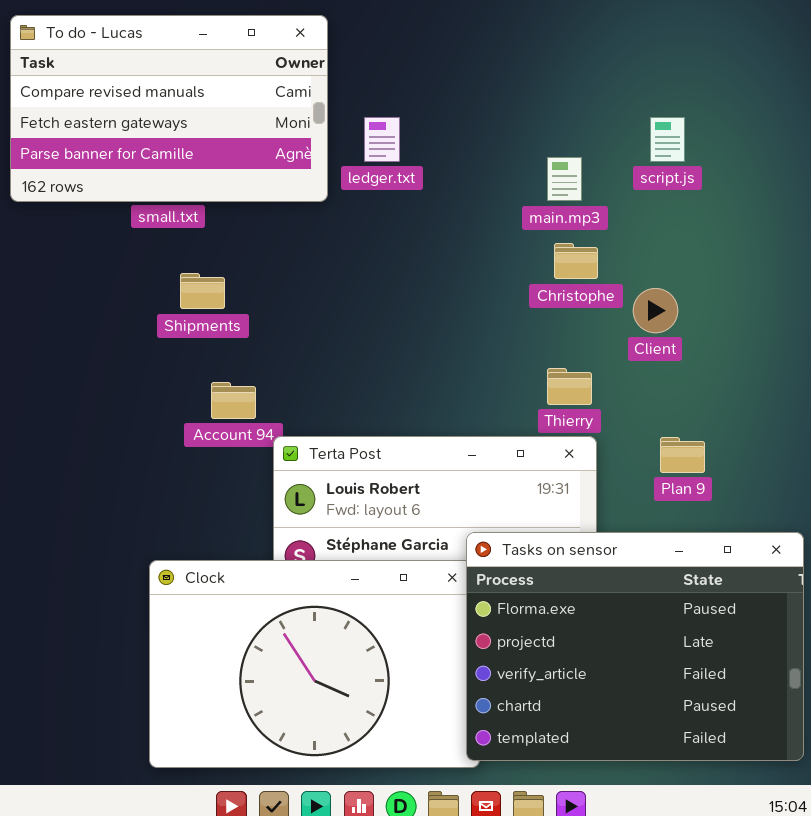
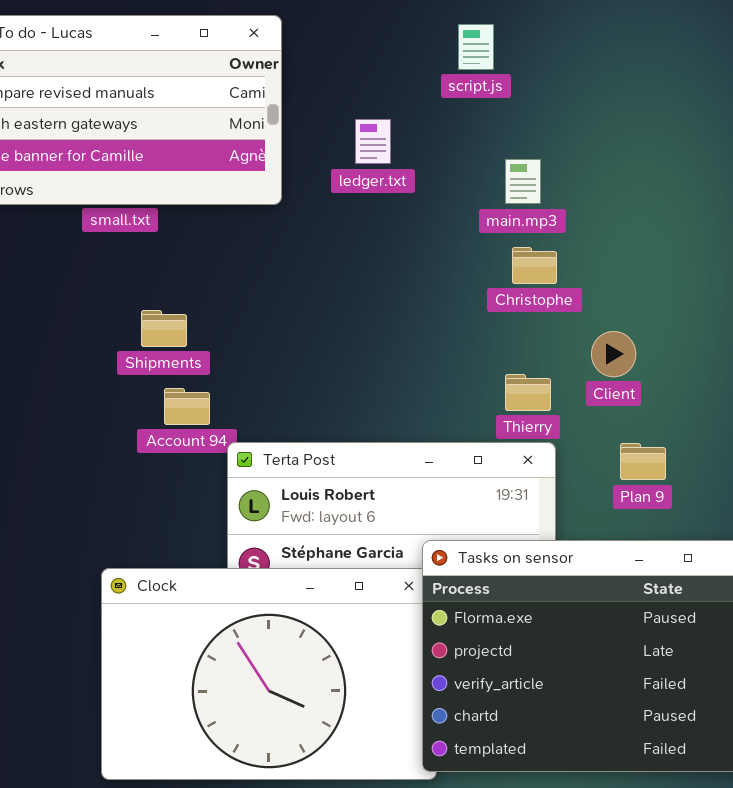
ledger.txt: [364,117,400,162] -> [355,119,391,164], moved
script.js: [650,117,685,162] -> [458,24,494,70], moved
Shipments: [180,273,225,309] -> [141,310,187,347], moved
Client: [633,288,678,333] -> [591,331,636,377], moved

